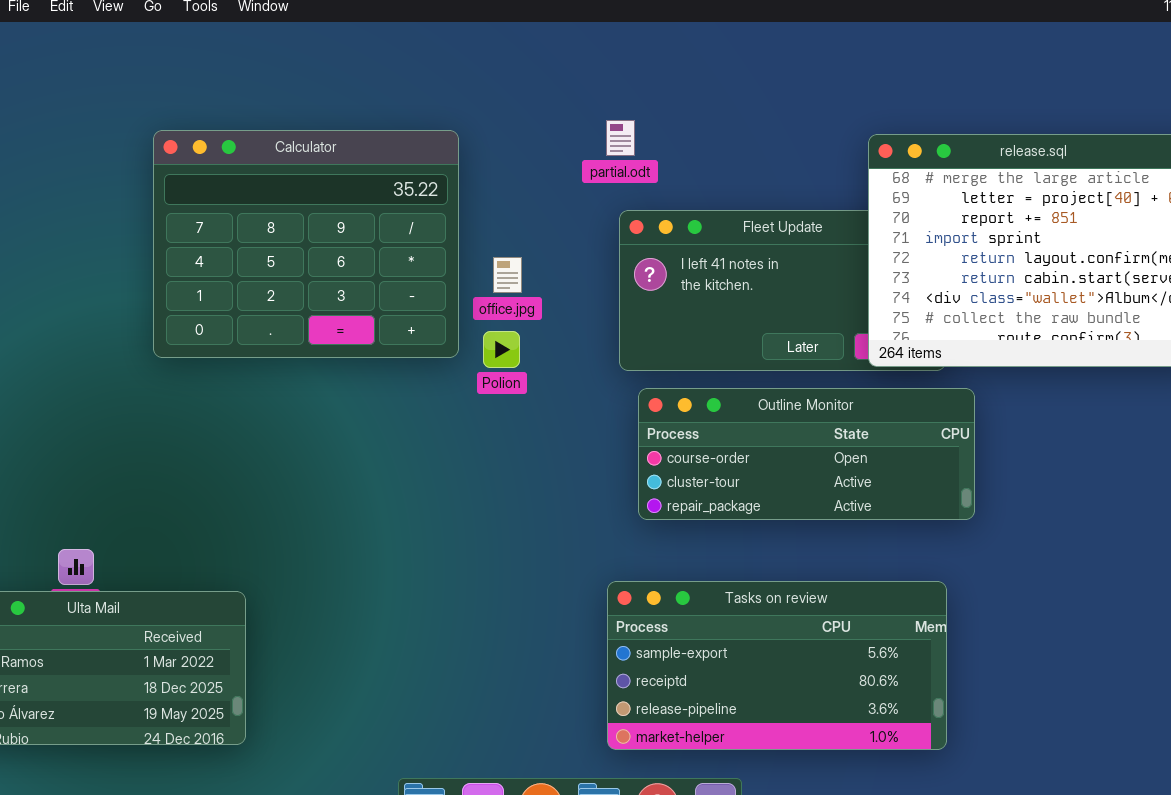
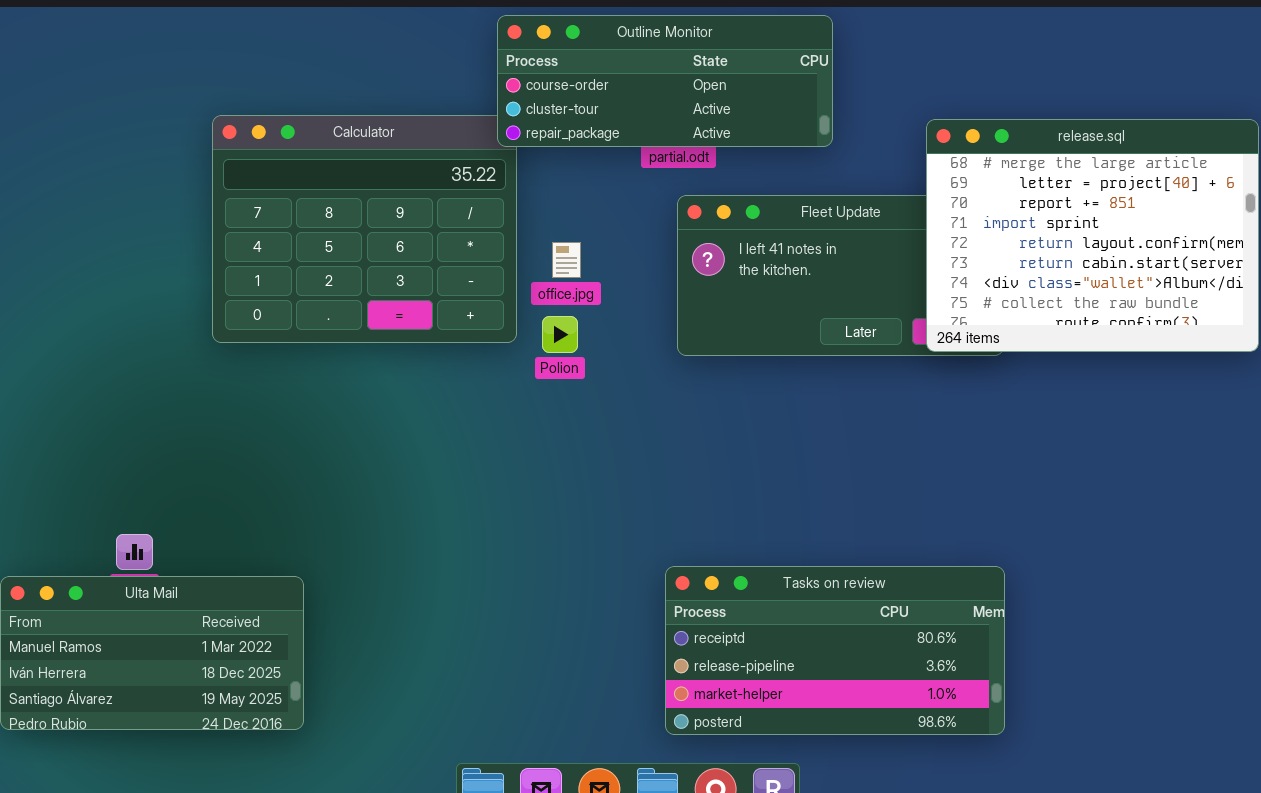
Outline Monitor: [638,388,975,520] -> [497,15,833,147], moved
Tasks on review: [607,581,947,750] -> [665,566,1005,735], scrolled down 1 row

